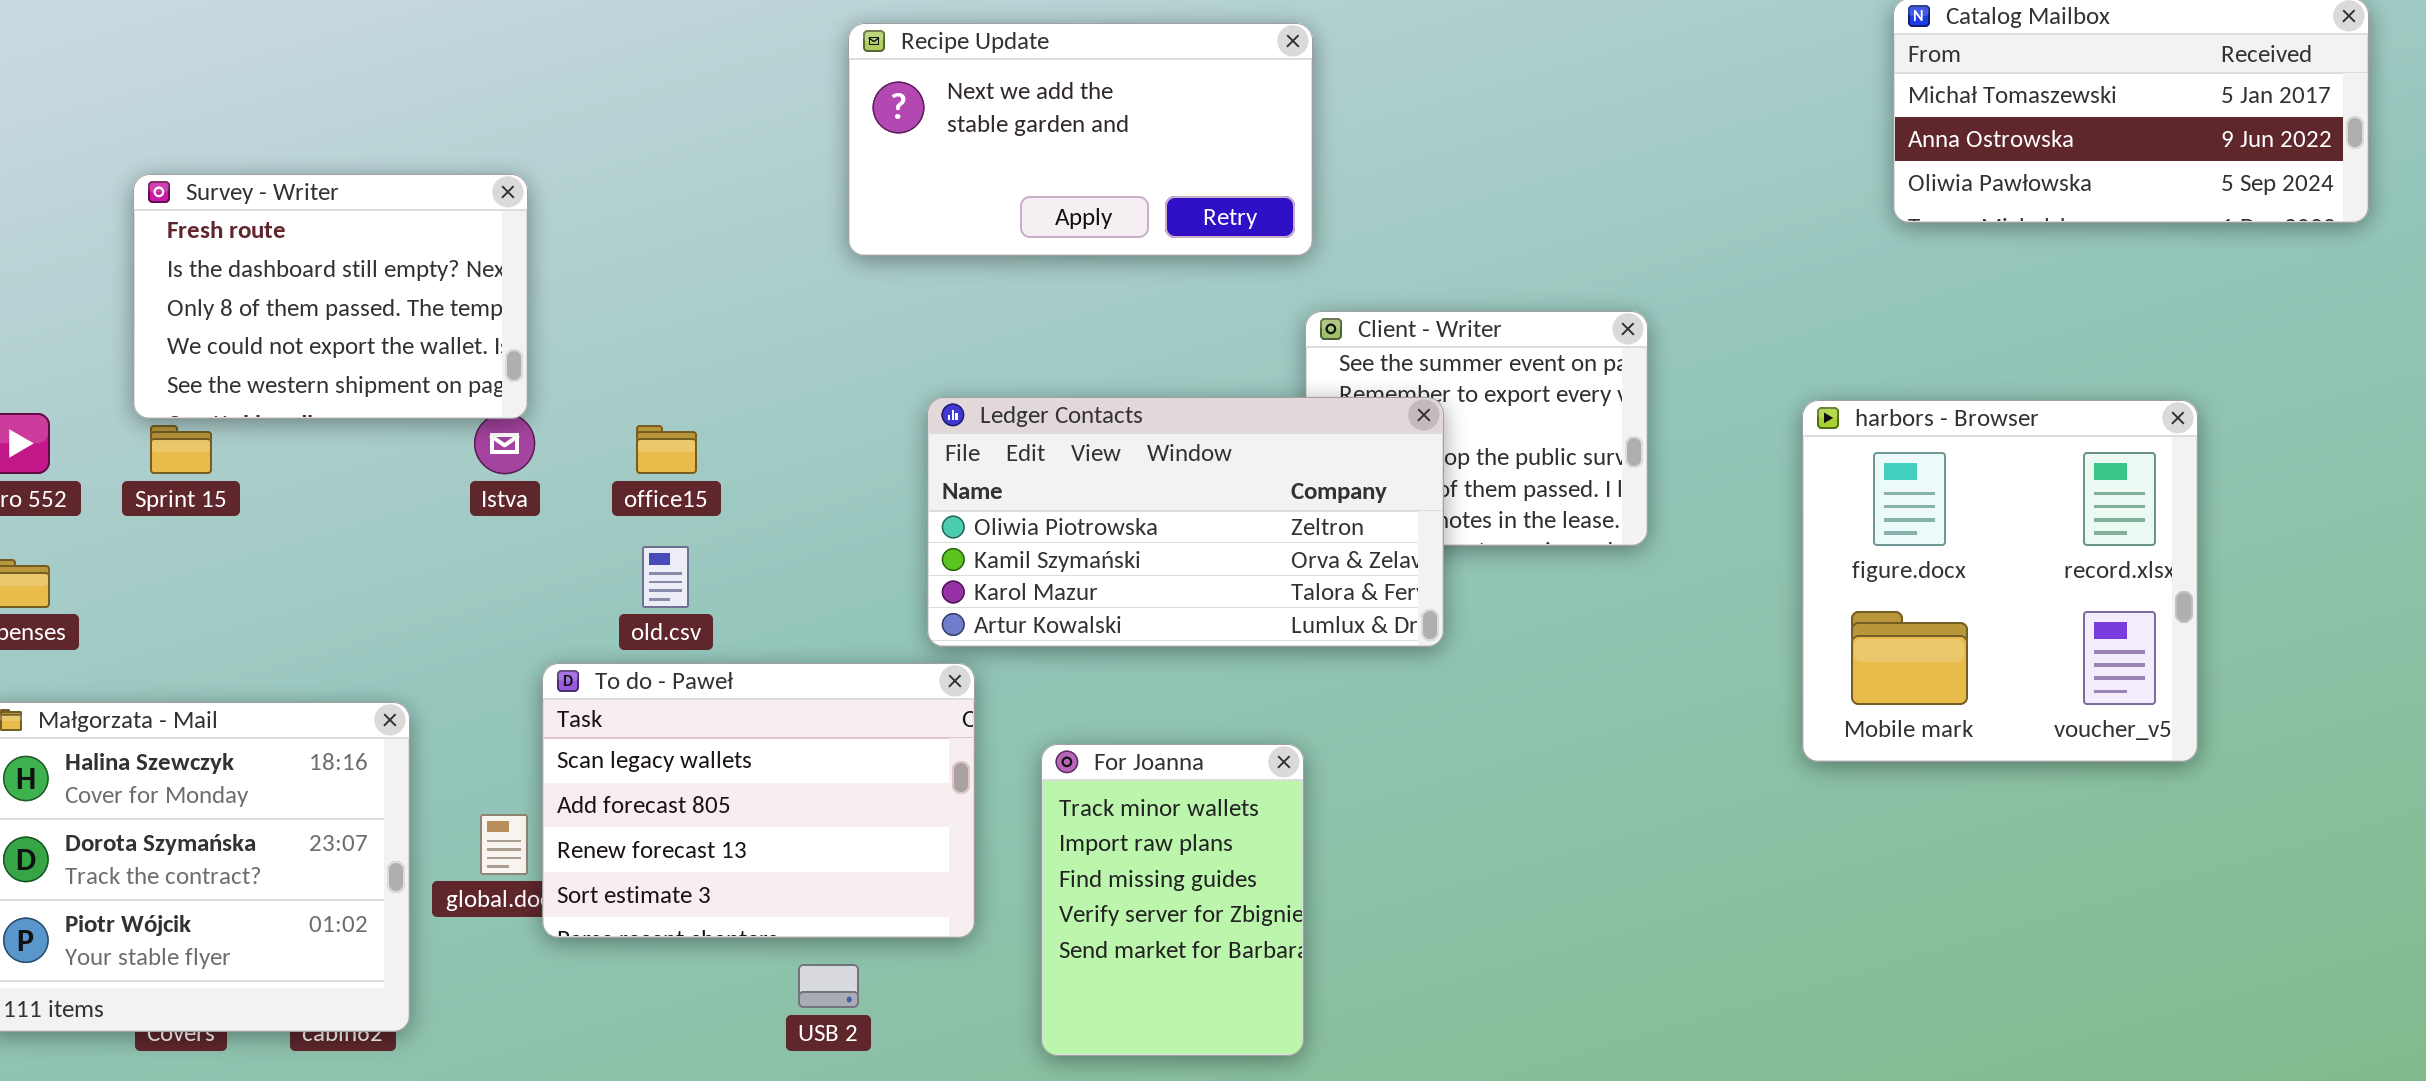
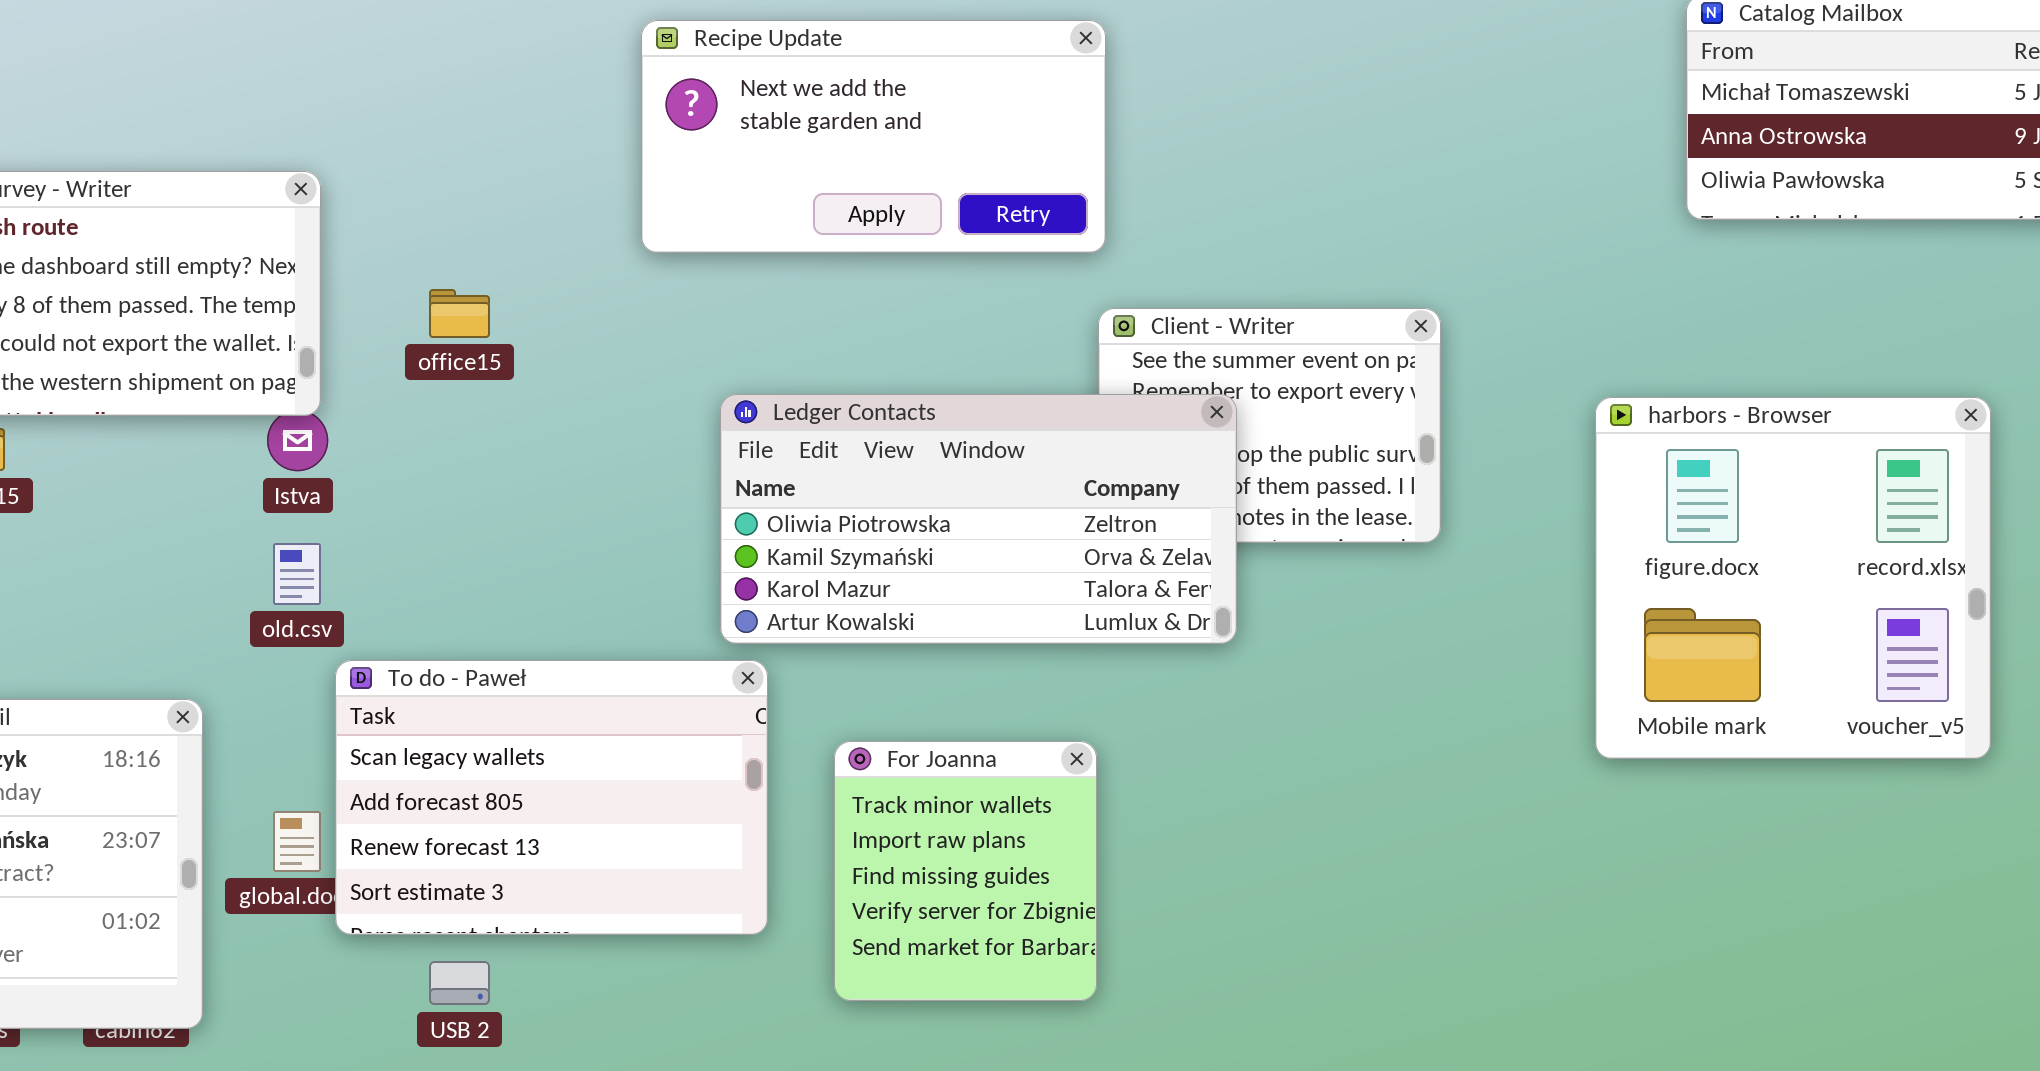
office15: [636,425,697,474] -> [429,289,490,338], moved
old.csv: [642,546,689,608] -> [273,543,321,605], moved
For Joanna: [1041,744,1304,1056] -> [834,741,1097,1001], resized
USB 2: [798,964,859,1008] -> [429,961,490,1005], moved

